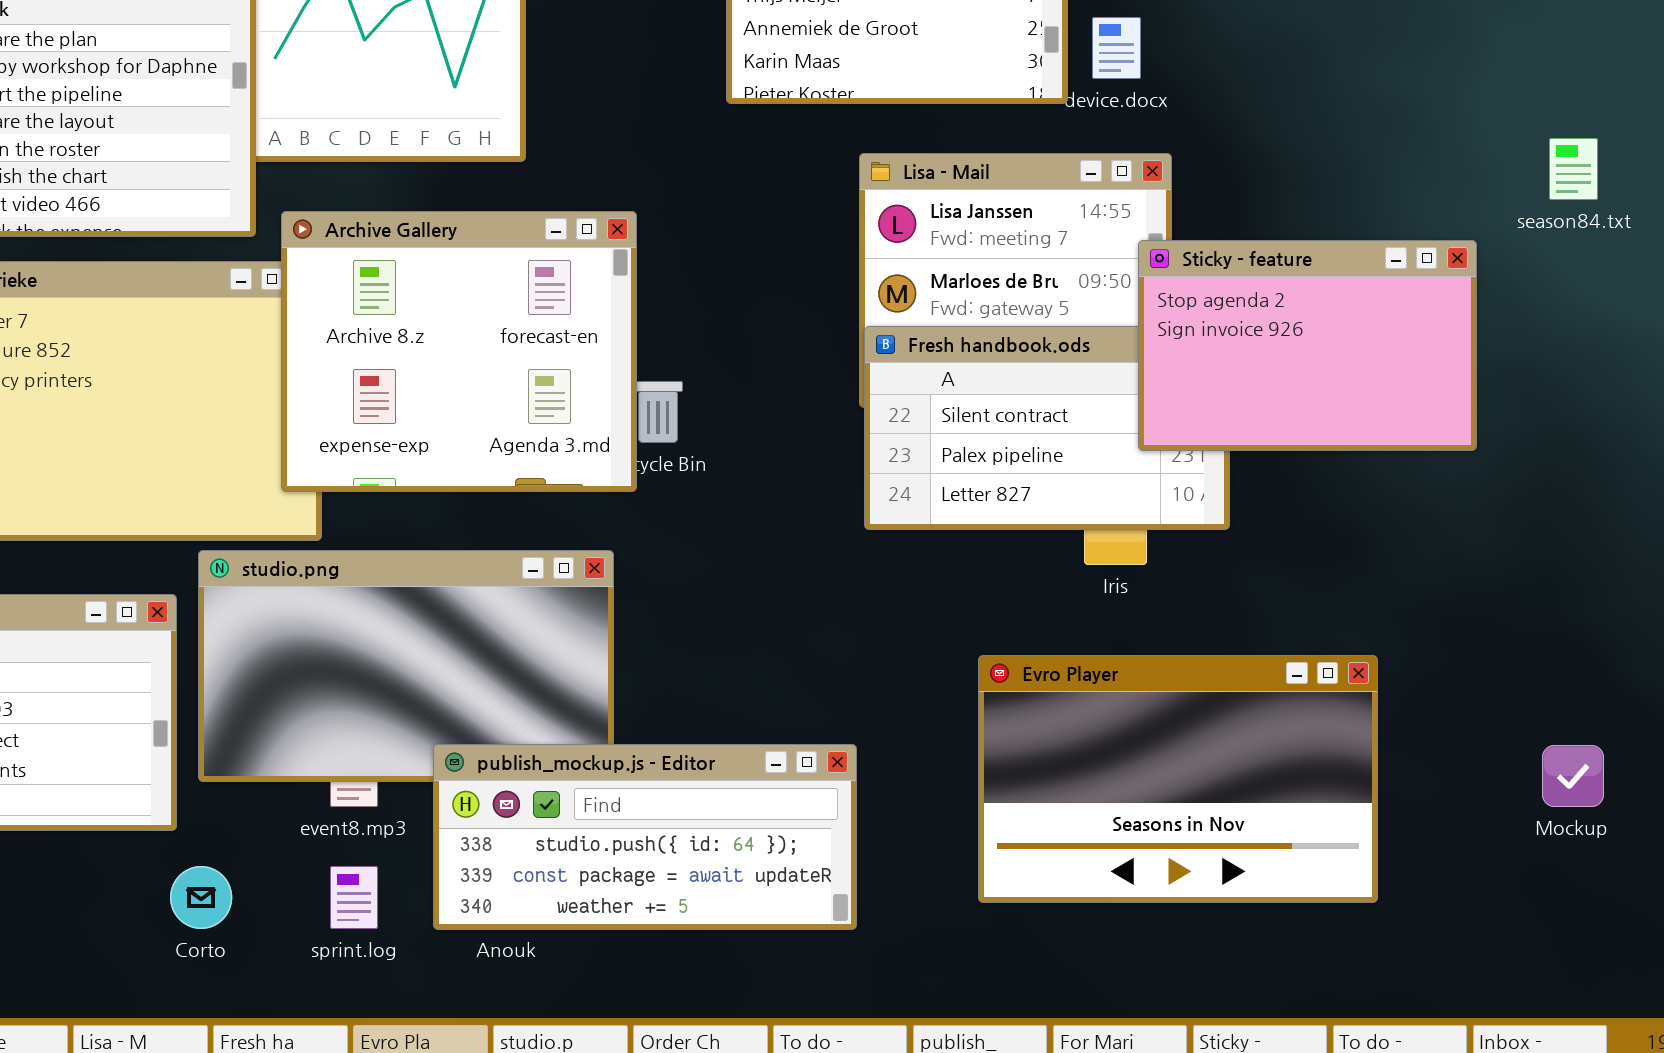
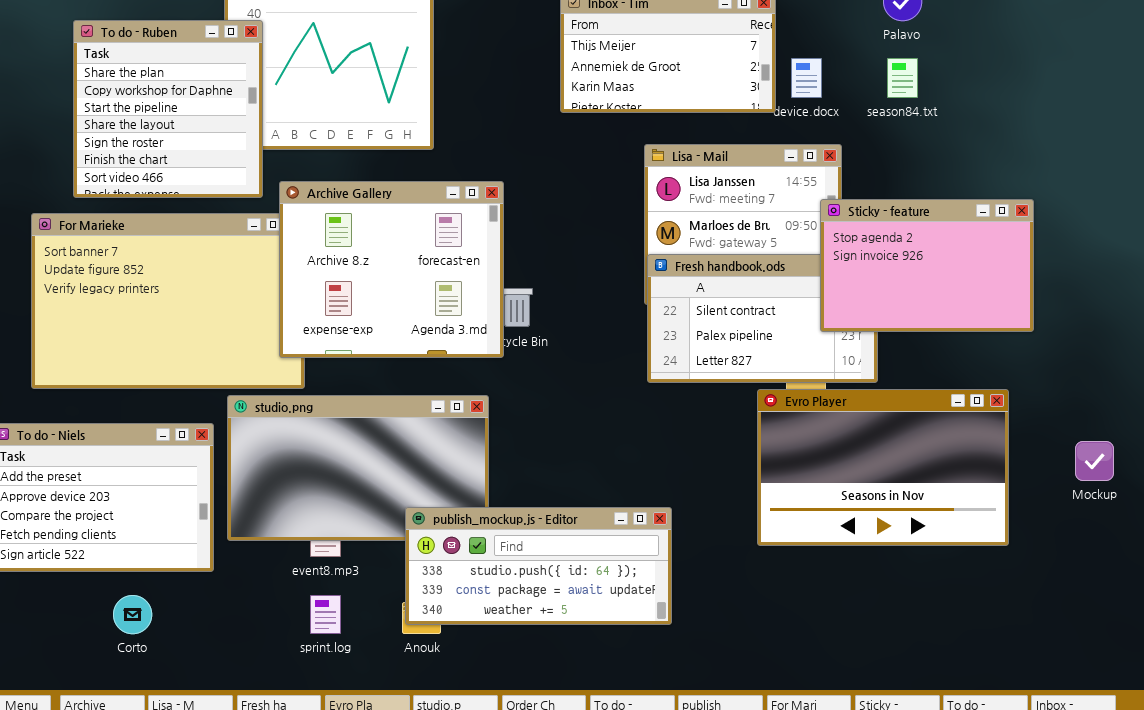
season84.txt: [1549,138,1598,200] -> [887,58,918,98], moved
Evro Player: [978,655,1378,903] -> [757,389,1009,546], moved
publish_mockup.js - Editor: [433,744,857,930] -> [405,507,672,625], moved
Mockup: [1542,745,1604,807] -> [1075,441,1114,481], moved
Corto: [170,866,232,929] -> [113,595,152,634], moved

